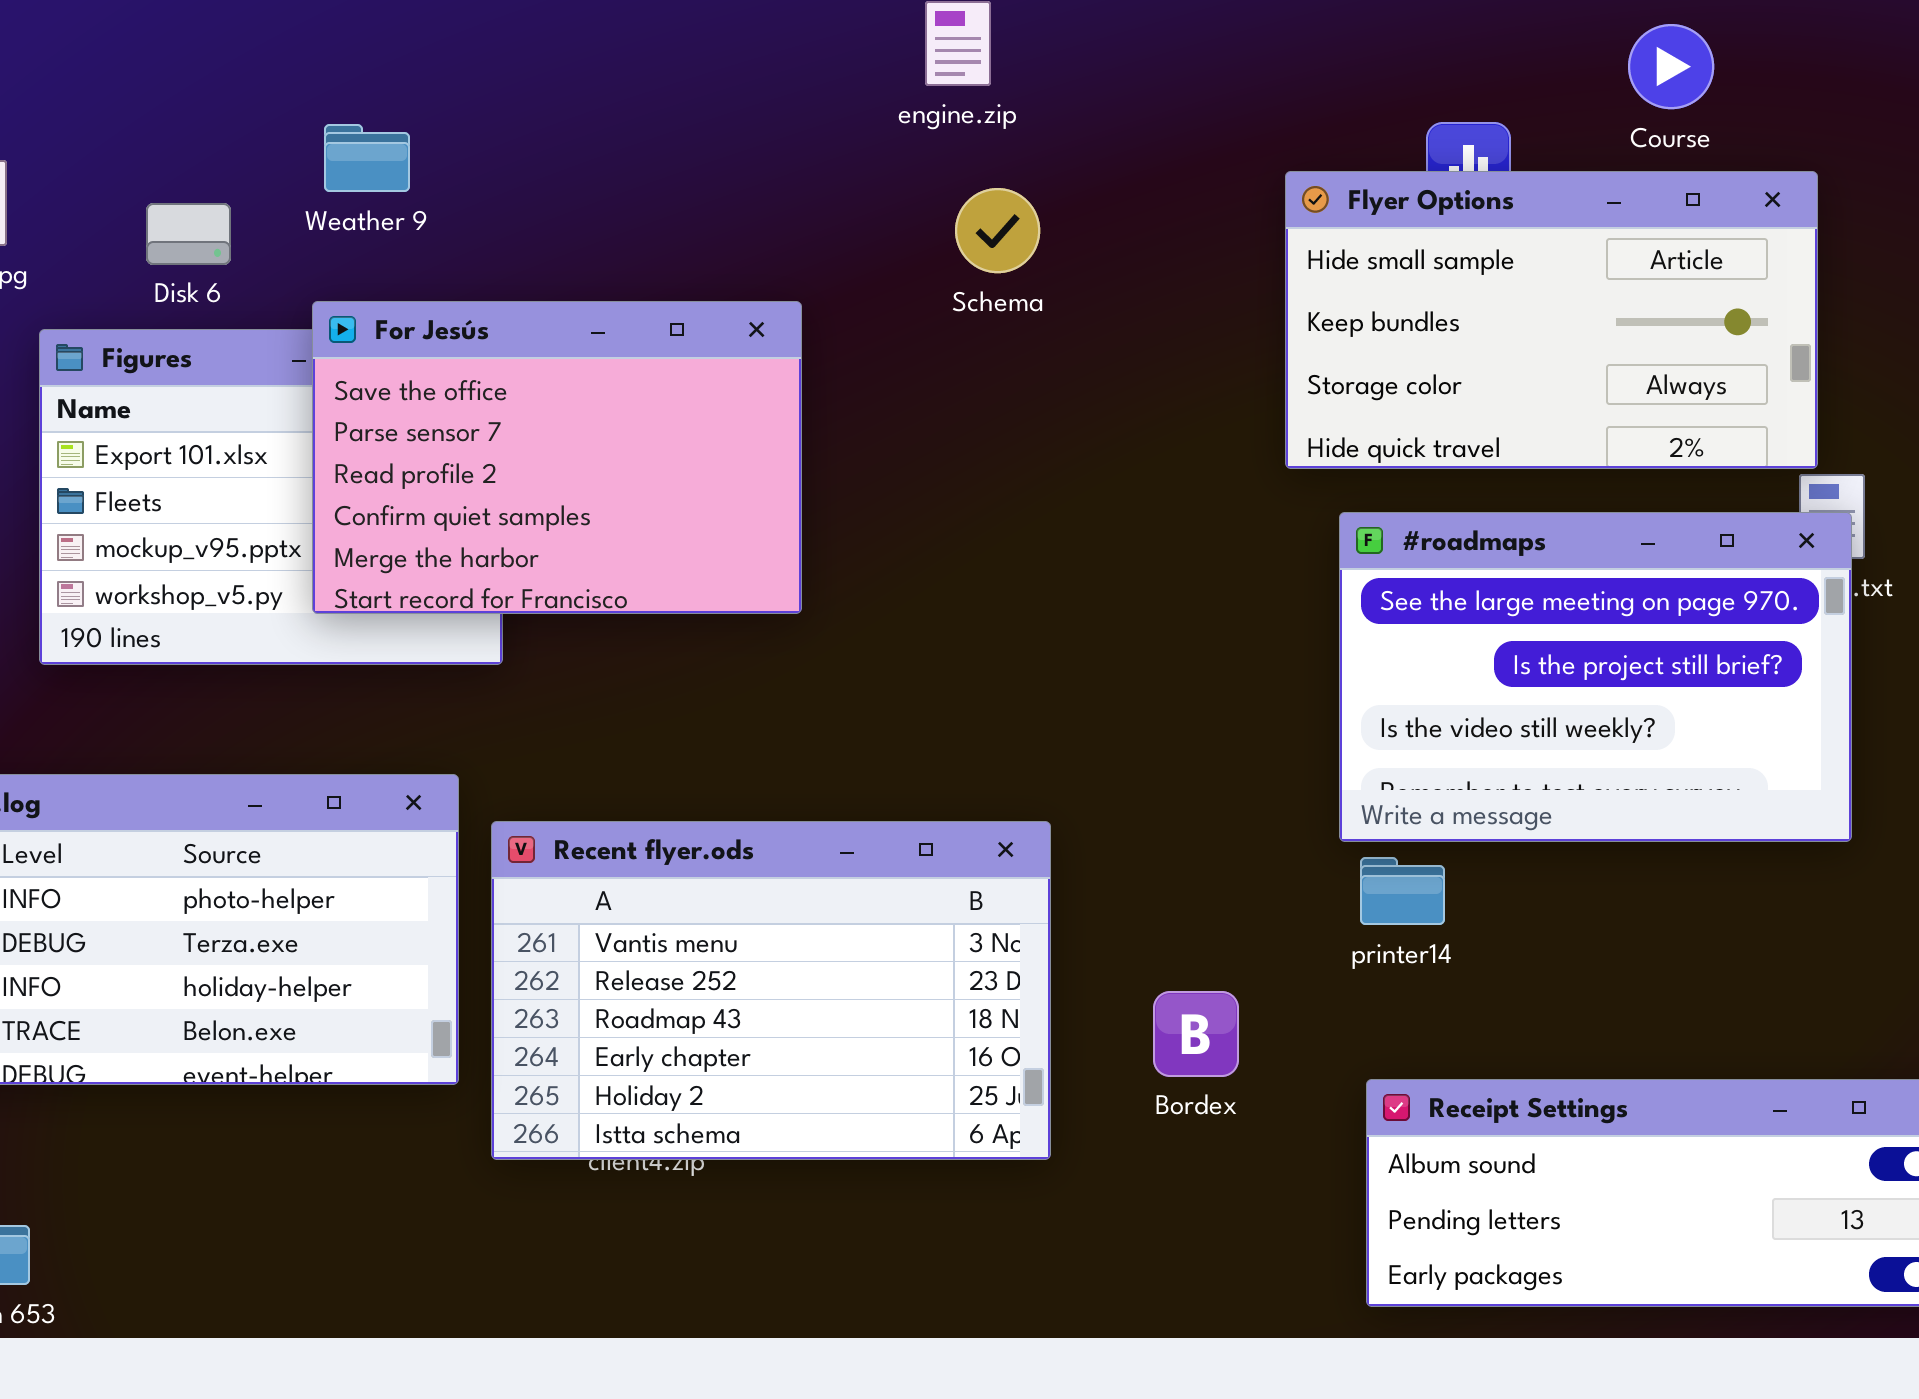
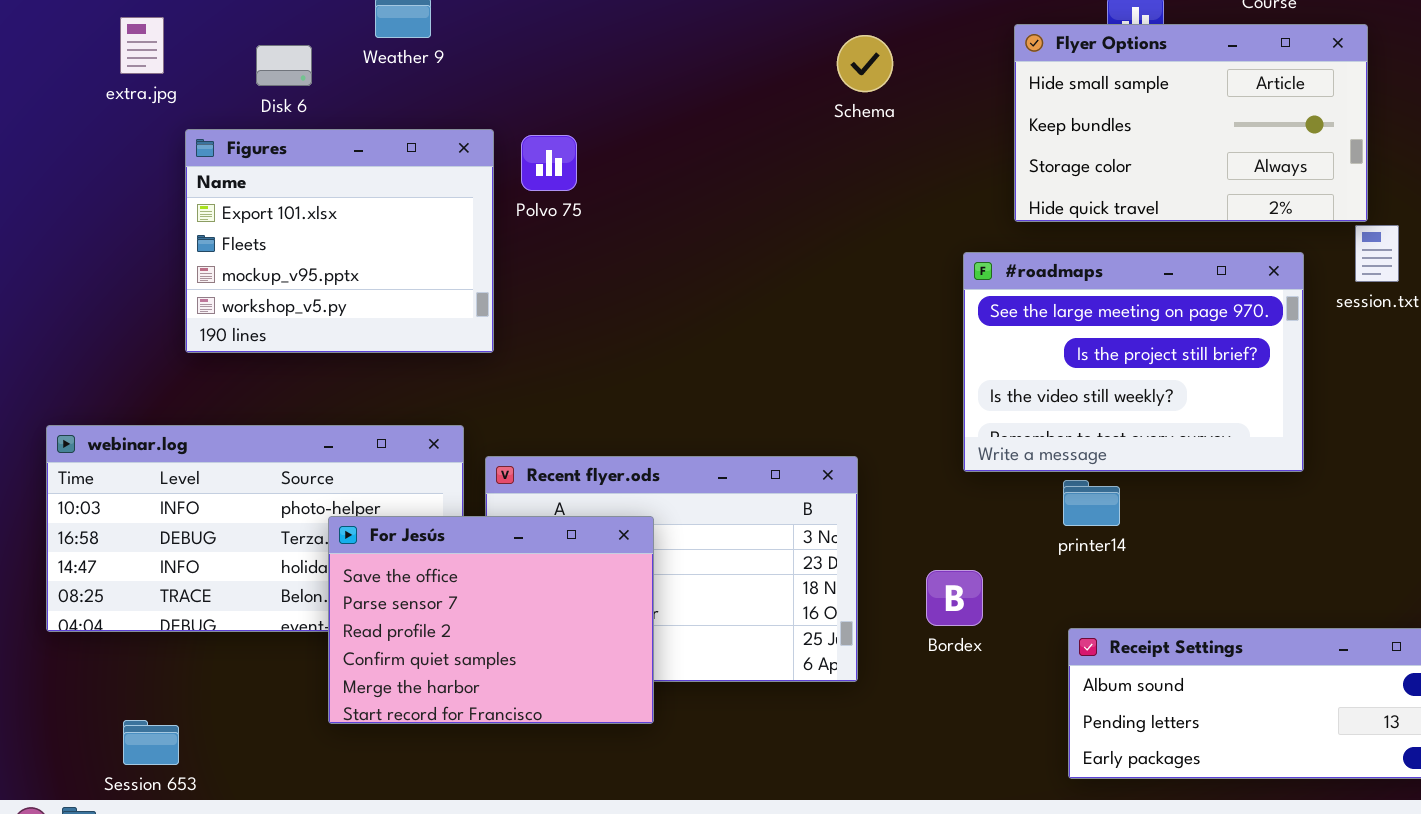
Schema: [955,188,1040,273] -> [837,35,893,92], moved
For Jesús: [312,301,802,614] -> [328,516,654,724], moved
#roadmaps: [1339,512,1852,842] -> [963,252,1304,472], moved

